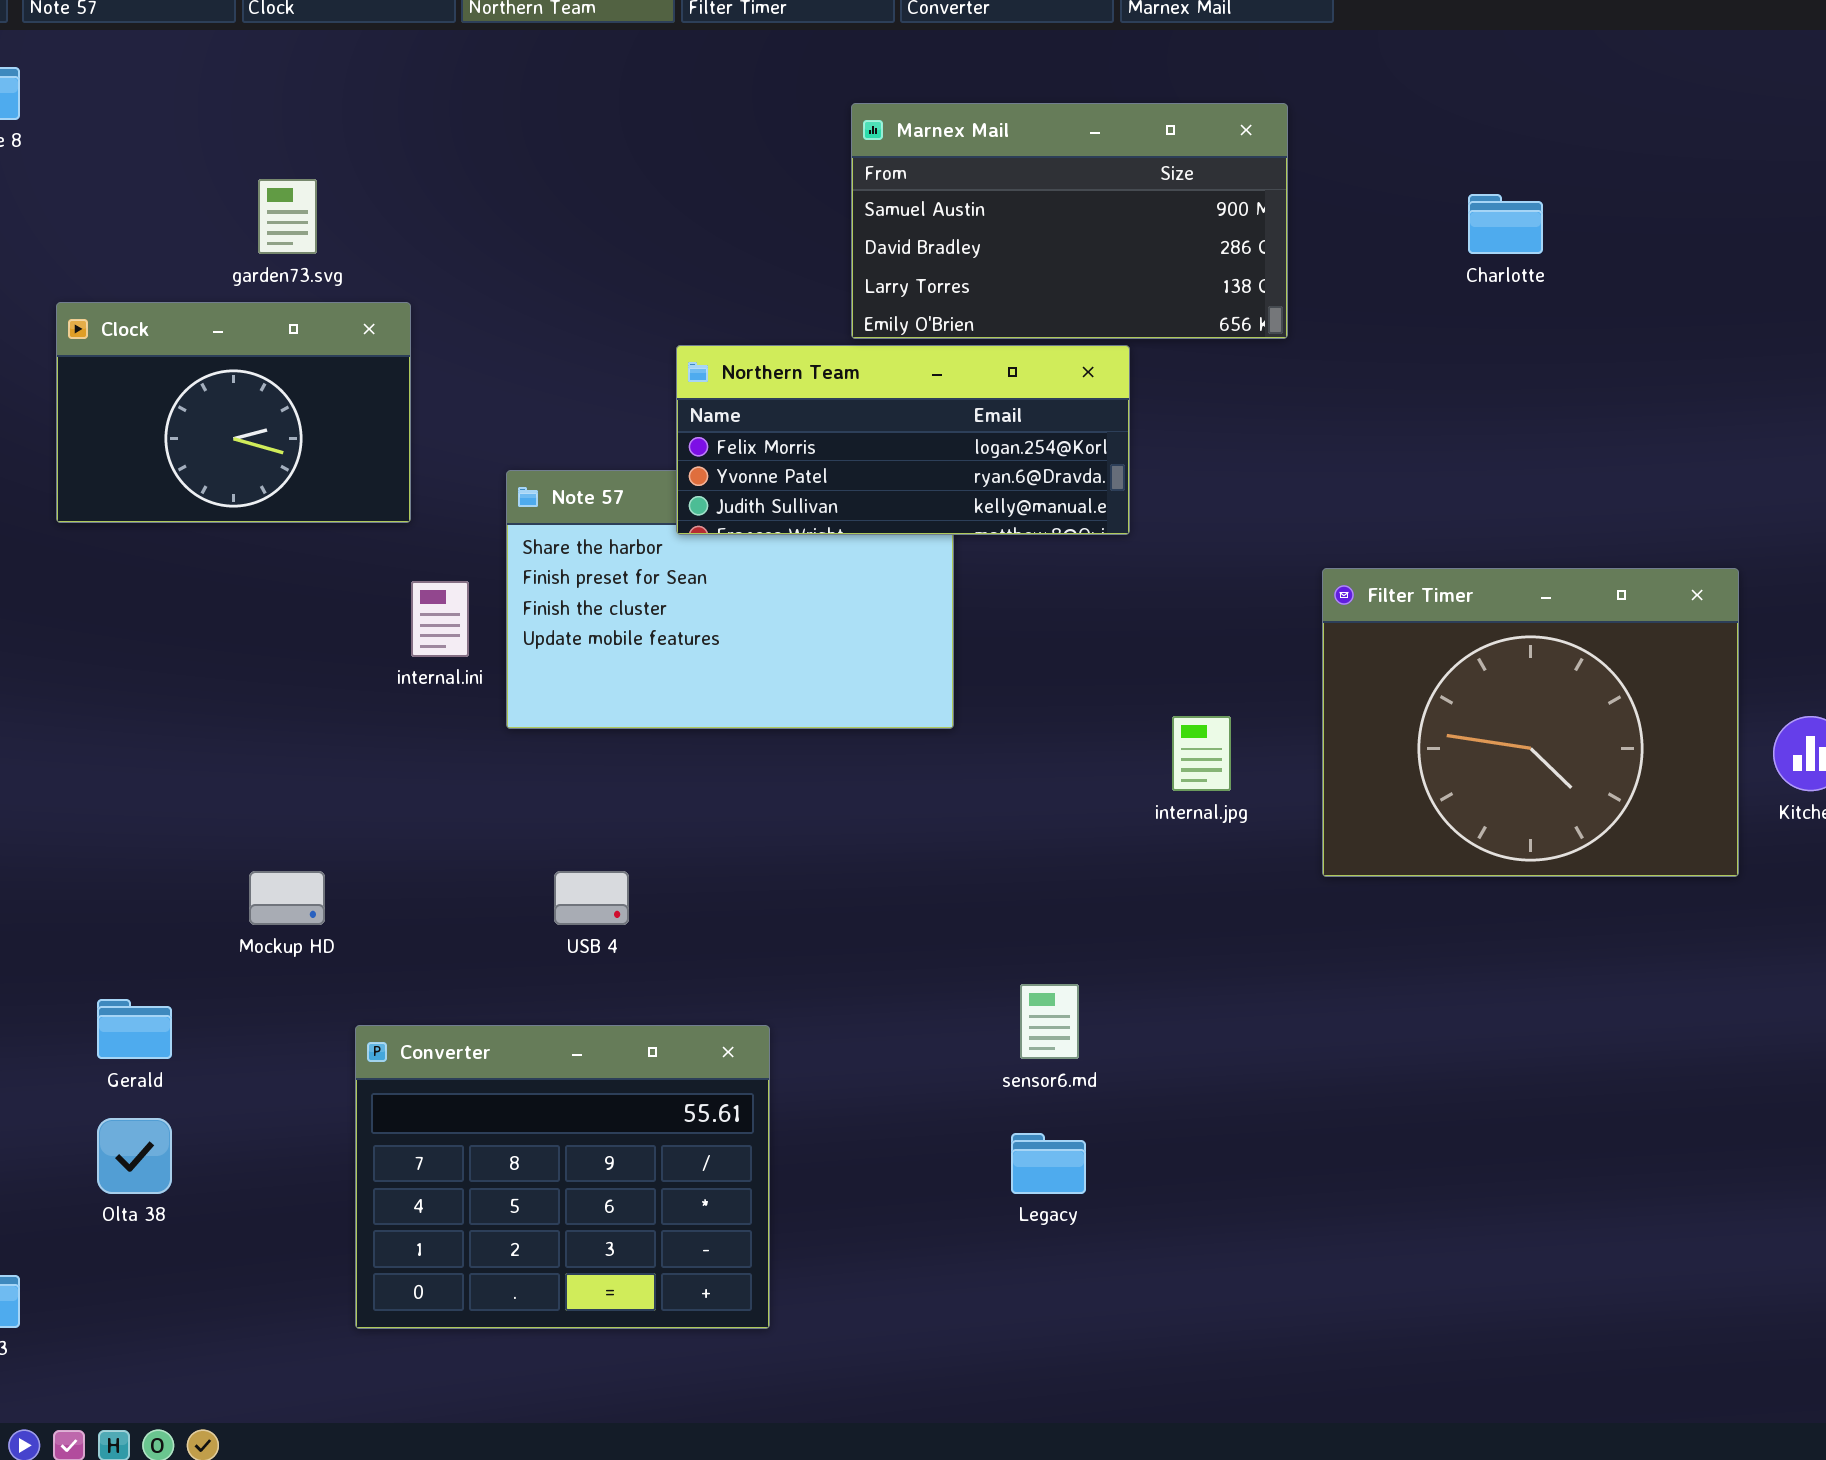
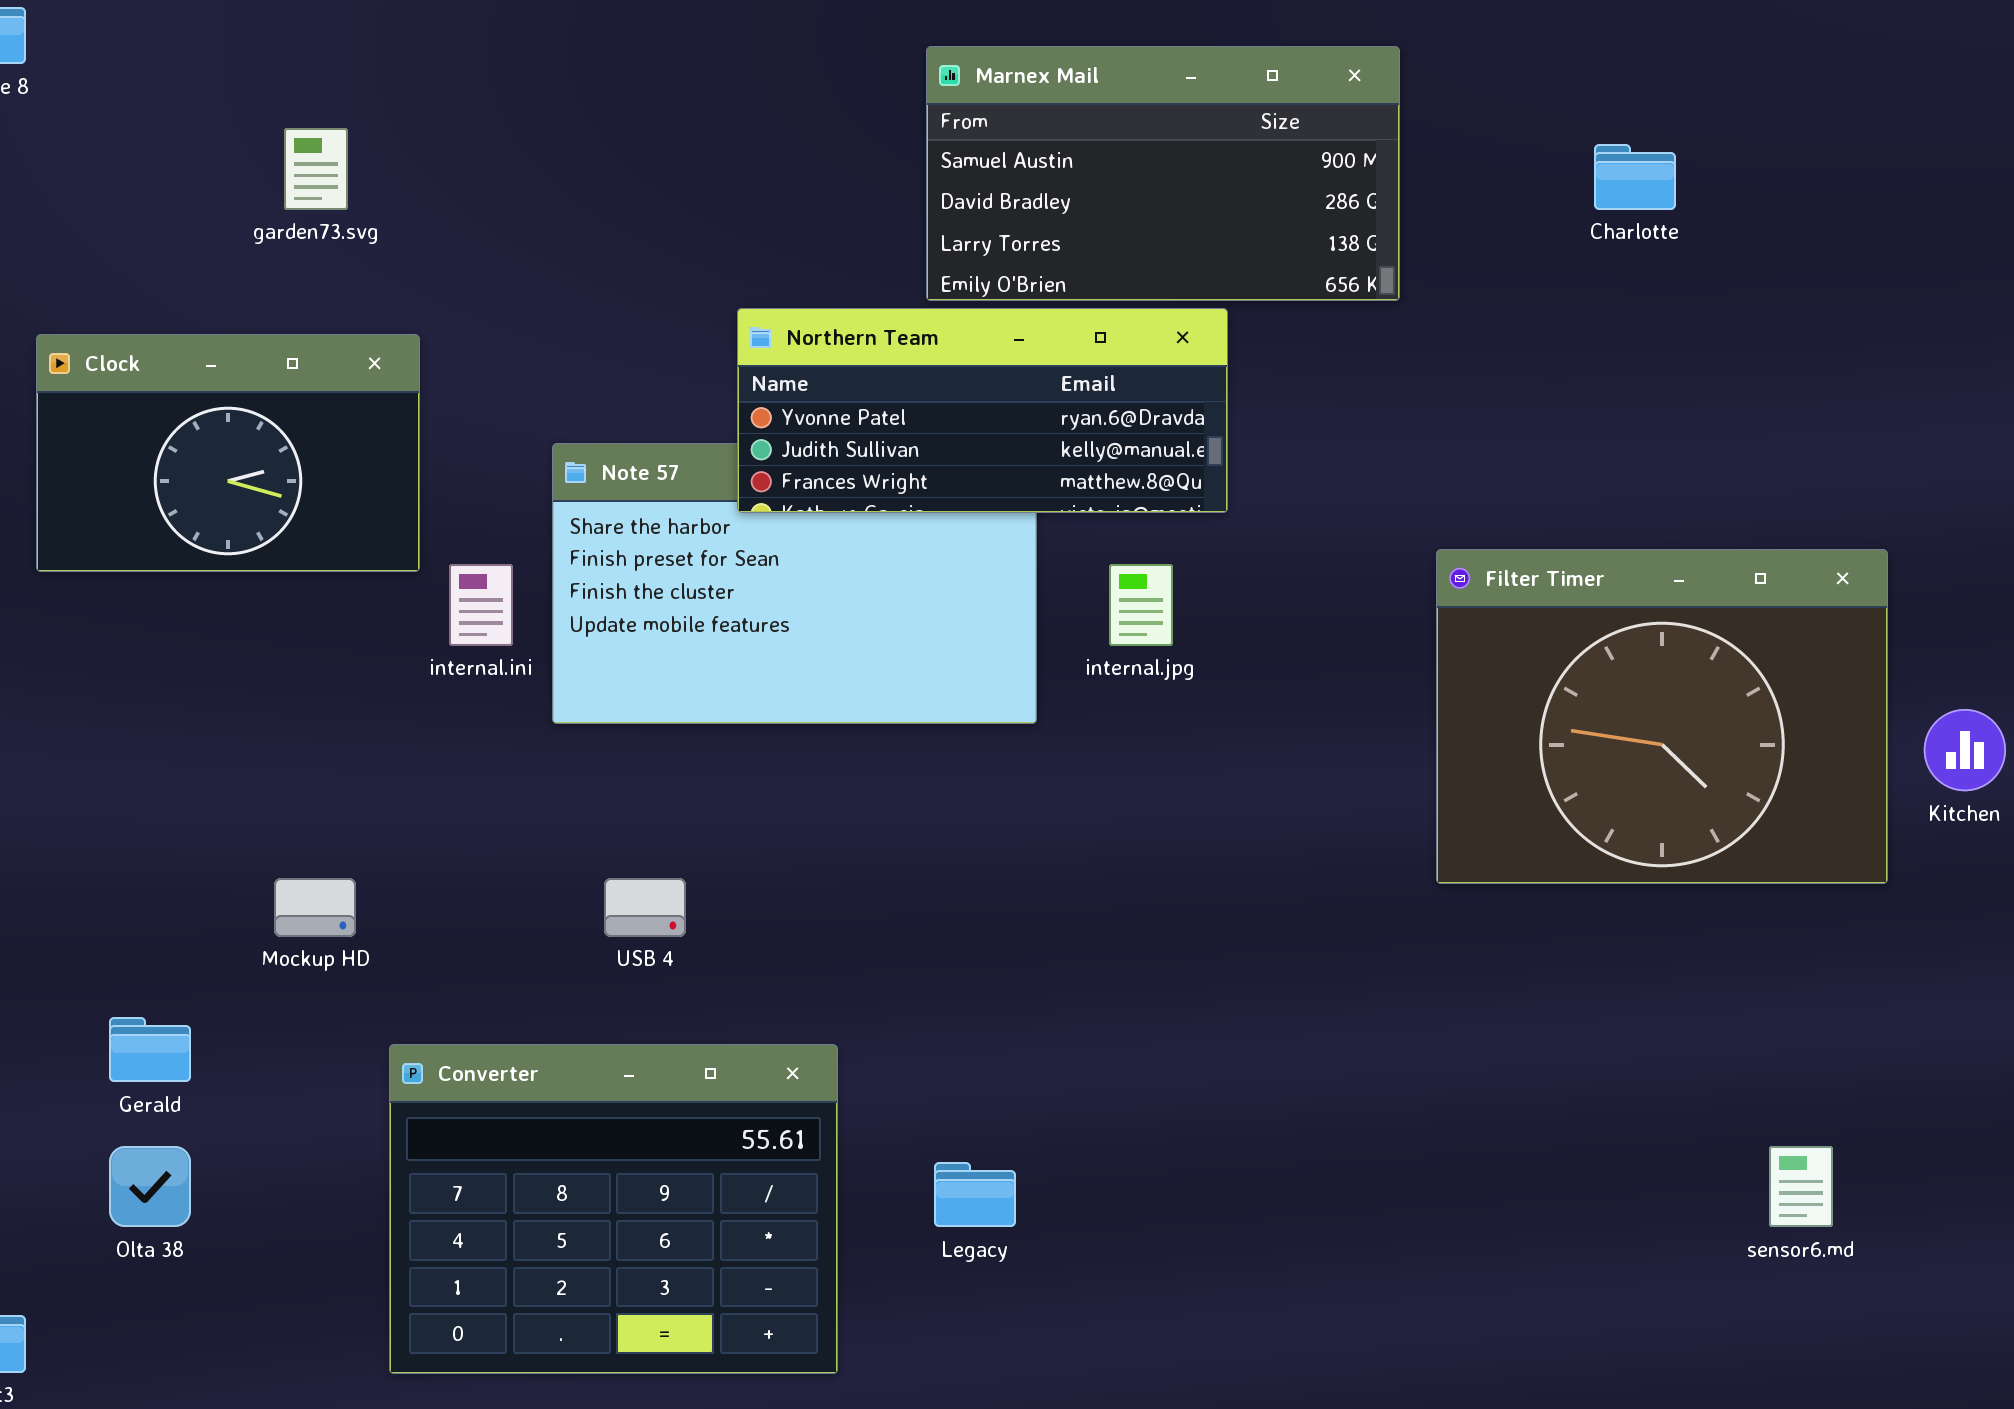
Clock: [56,302,411,523] -> [36,334,420,572], moved
Northern Team: [676,345,1130,535] -> [737,308,1228,513], scrolled down 1 row
internal.jpg: [1172,716,1231,791] -> [1109,564,1173,646], moved
sensor6.md: [1020,984,1079,1059] -> [1769,1146,1833,1227], moved
Legacy: [1011,1133,1086,1194] -> [934,1162,1016,1227], moved

